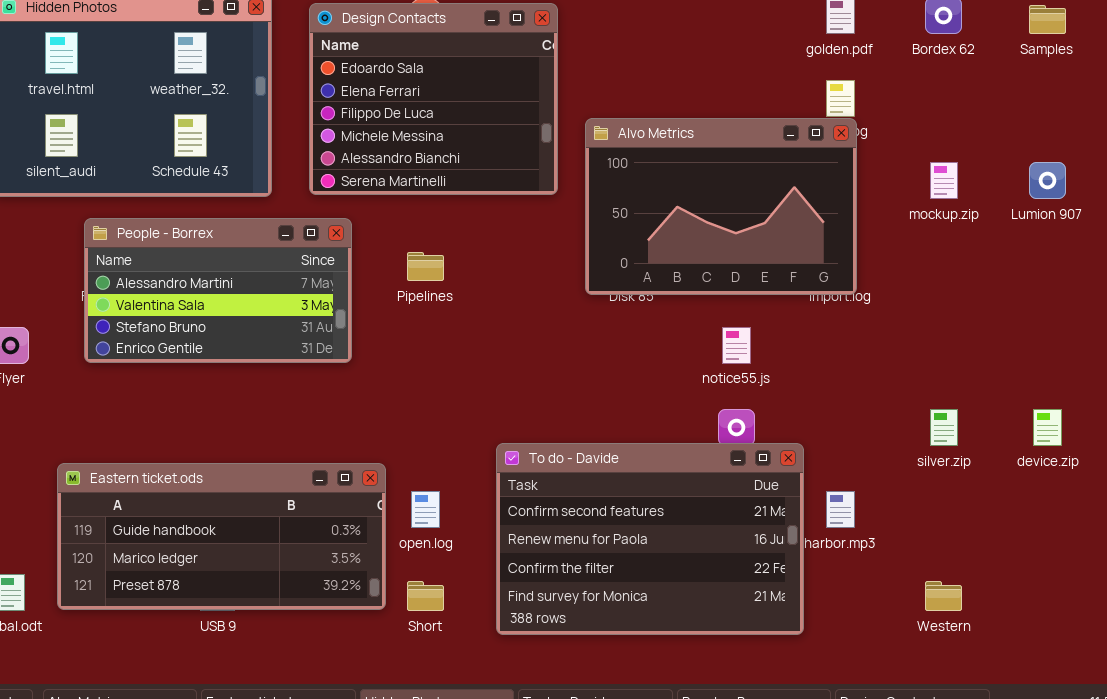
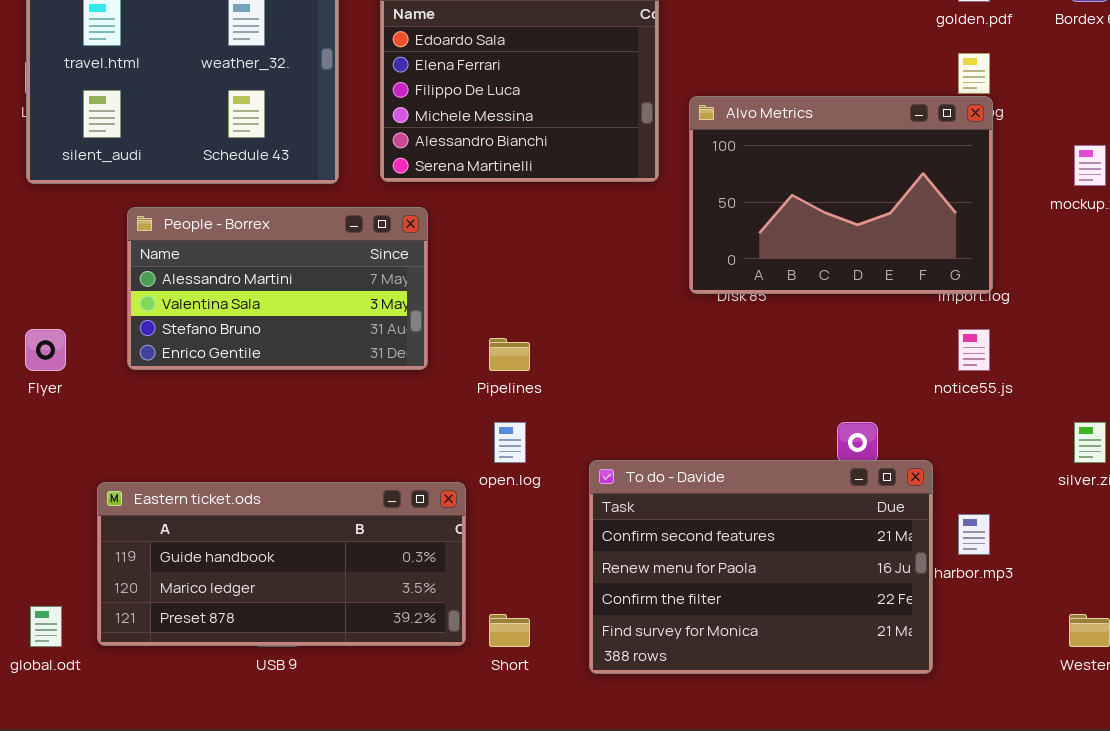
Pipelines: [407,252,444,281] -> [489,338,530,371], moved
notice55.js: [722,327,751,364] -> [958,329,990,371], moved
open.log: [411,491,440,528] -> [494,422,526,463], moved

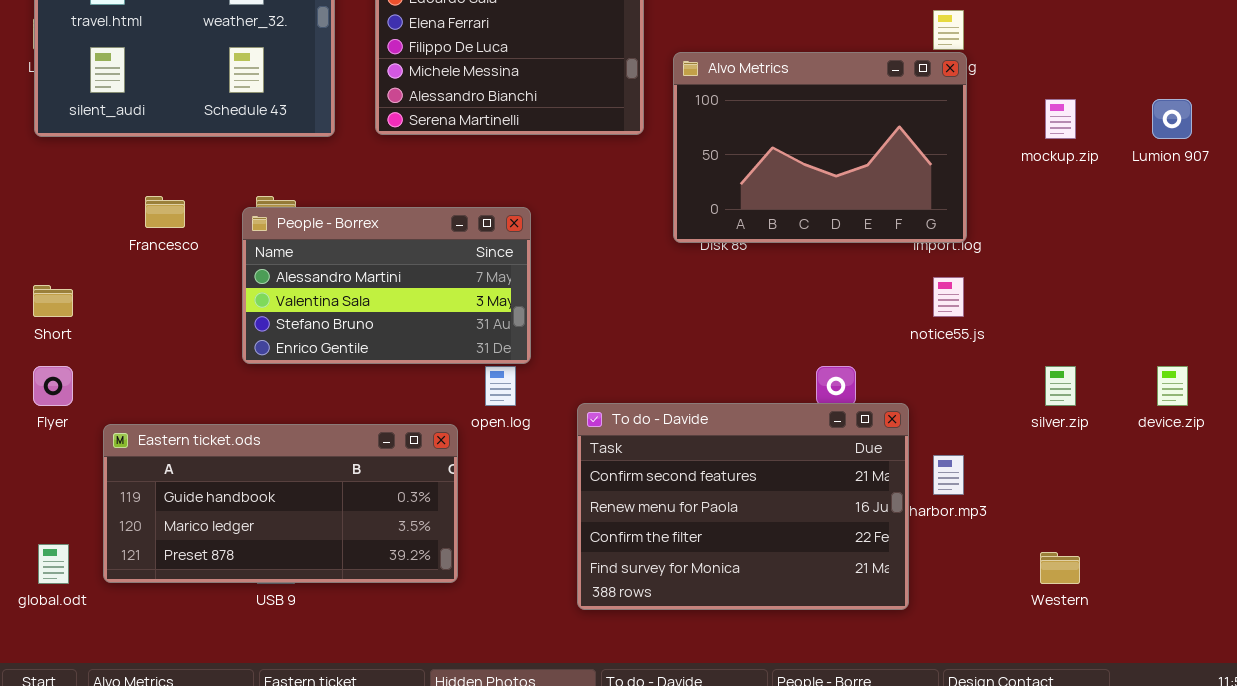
People - Borrex: [127,207,428,370] -> [242,207,531,364], moved
Flyer: [25,329,66,371] -> [33,366,73,406], moved
Short: [489,614,530,647] -> [33,285,73,317], moved

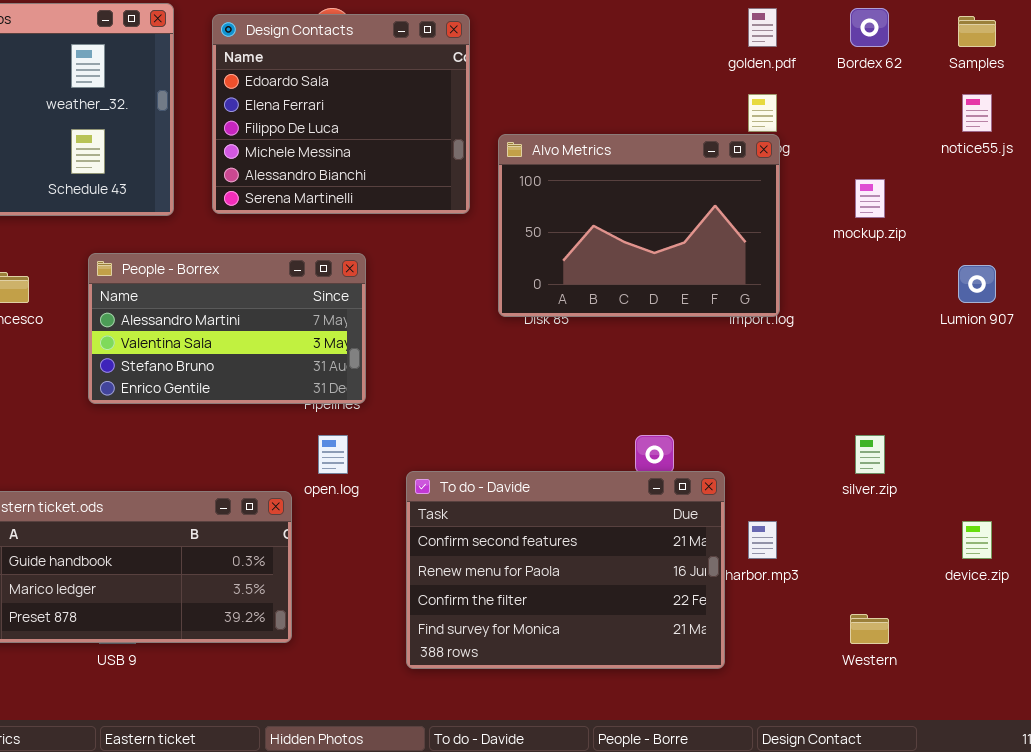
Lumion 907: [1152,99,1192,139] -> [958,265,996,303], moved
People - Borrex: [242,207,531,364] -> [88,253,366,404], moved
notice55.js: [933,277,964,317] -> [962,94,992,132], moved
device.zip: [1157,366,1188,406] -> [962,521,992,559], moved

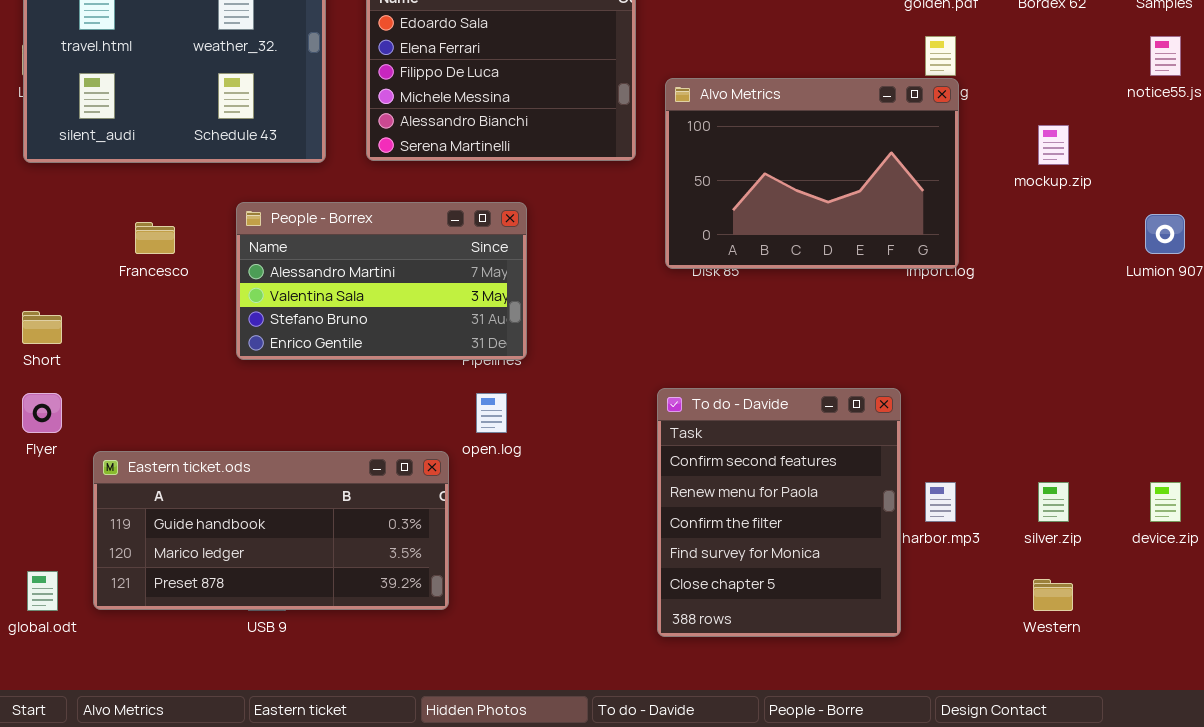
silver.zip: [855,435,885,474] -> [1038,482,1069,522], moved
To do - Davide: [406,471,725,669] -> [657,388,901,637], resized

